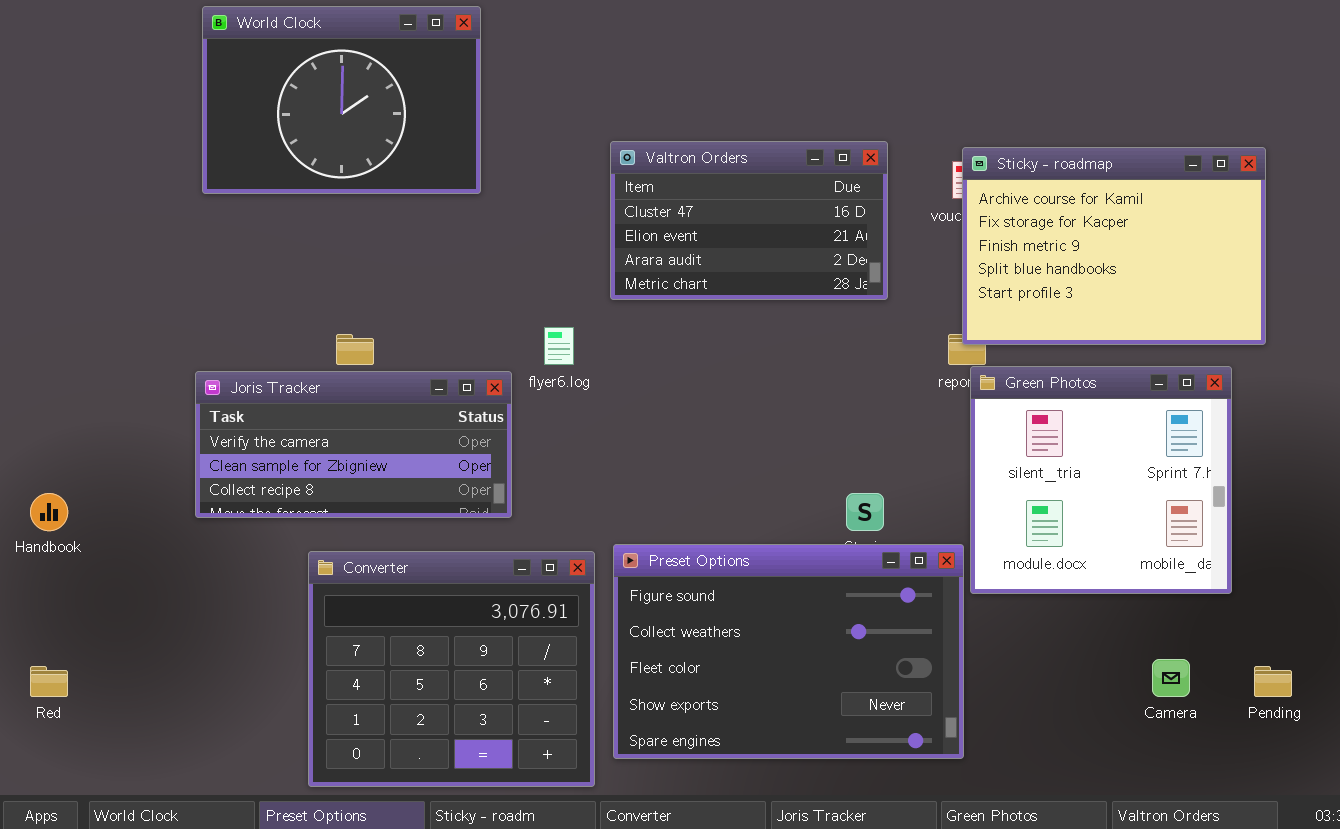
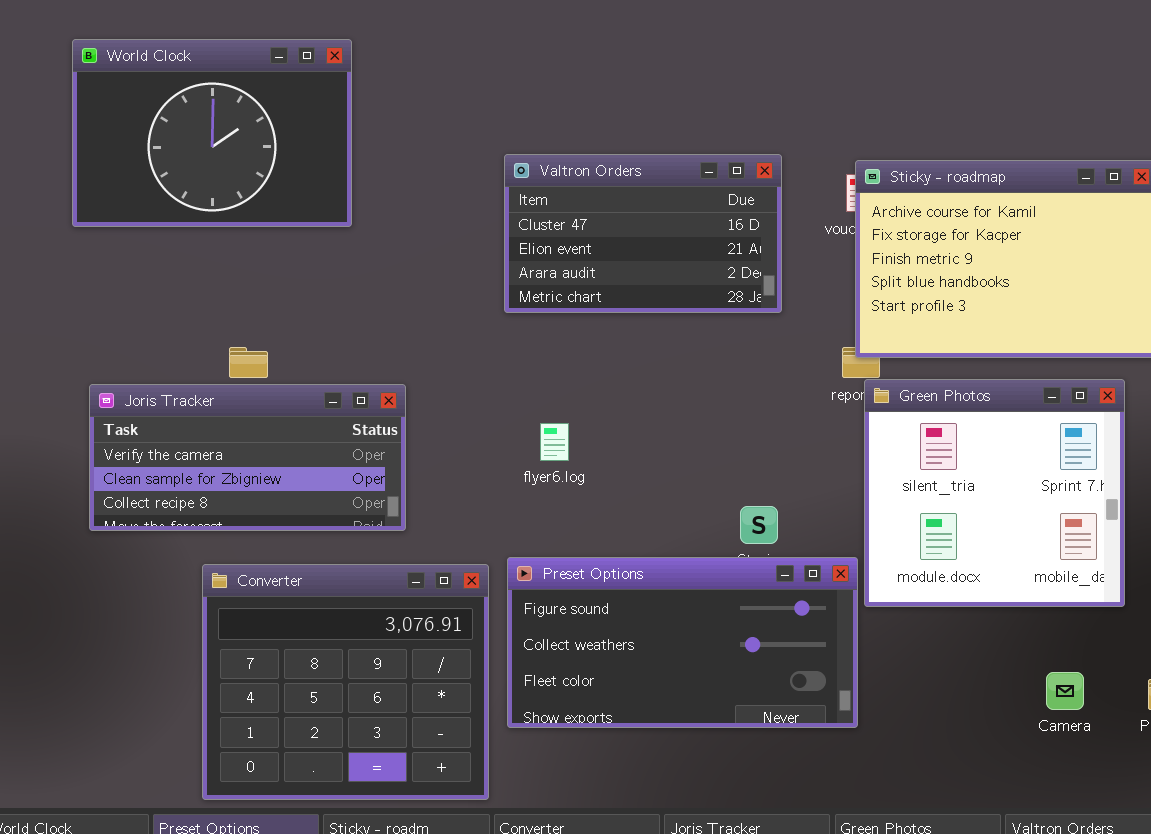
World Clock: [202,6,481,194] -> [72,39,352,227], moved
flyer6.log: [544,327,574,365] -> [540,423,569,461], moved
Preset Options: [613,544,964,759] -> [507,557,858,728], resized

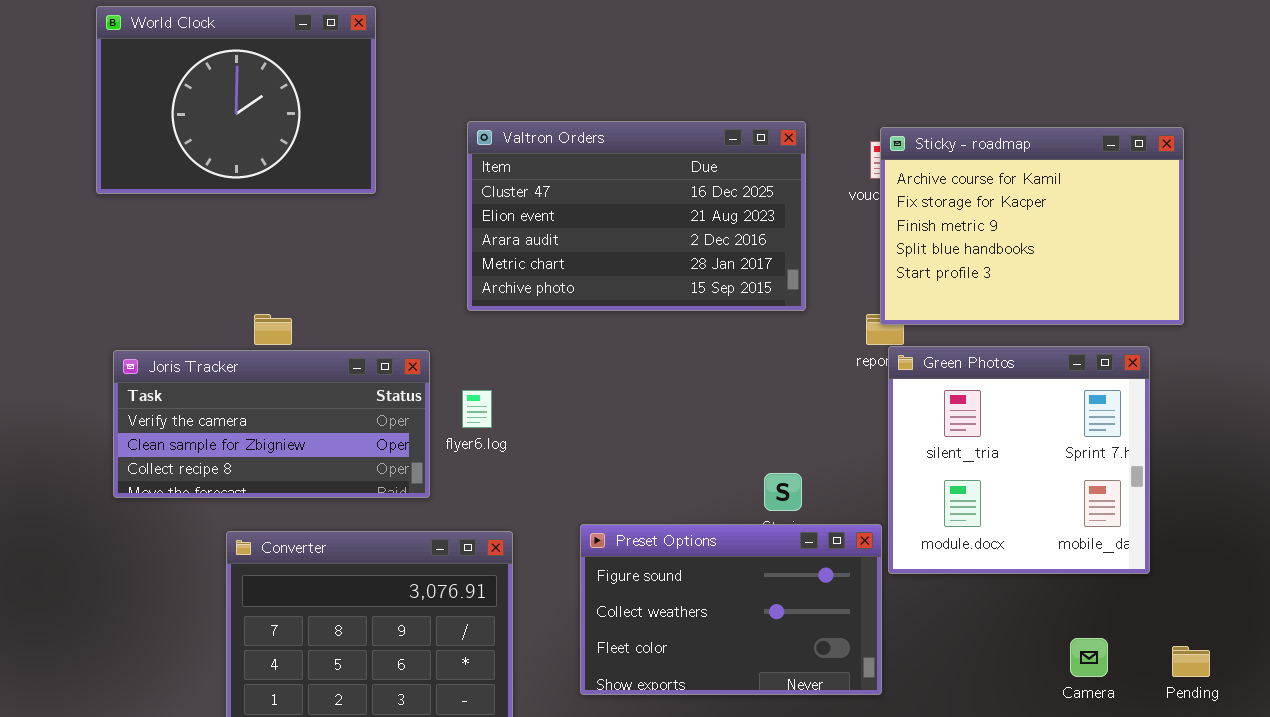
Valtron Orders: [504,154,782,313] -> [467,121,806,311], resized
flyer6.log: [540,423,569,461] -> [462,390,492,428], moved
Preset Options: [507,557,858,728] -> [580,524,882,695], resized

